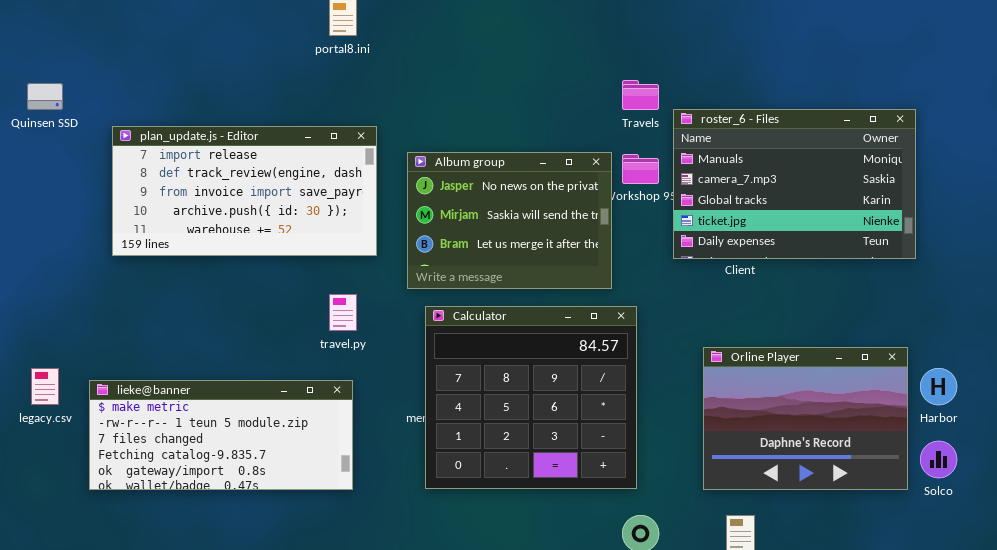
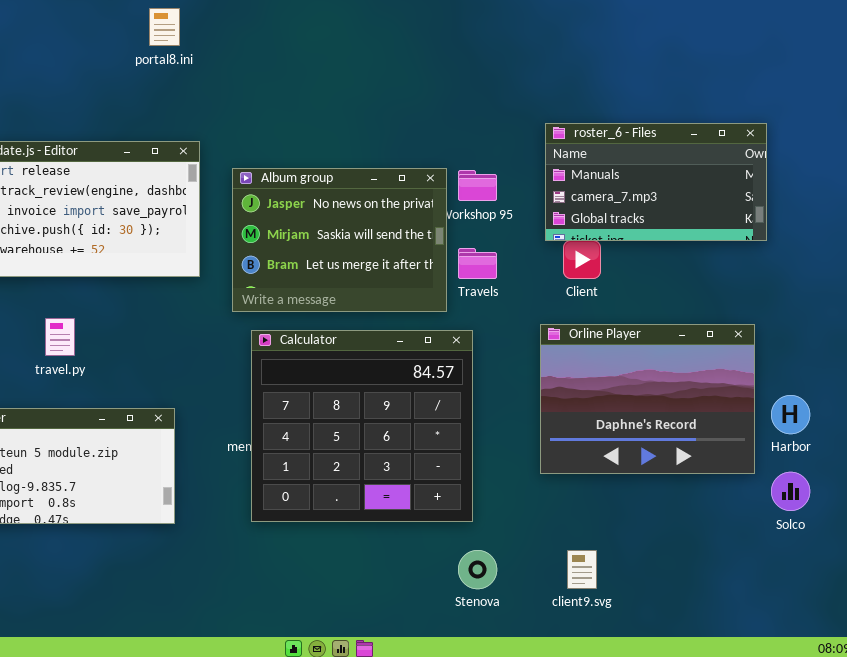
Travels: [622,80,659,110] -> [458,248,497,279], moved
roster_6 - Files: [673,109,916,259] -> [545,123,767,241], resized
travel.py: [329,294,357,331] -> [45,318,75,356], moved
Orline Player: [703,347,908,490] -> [540,324,755,474], moved

